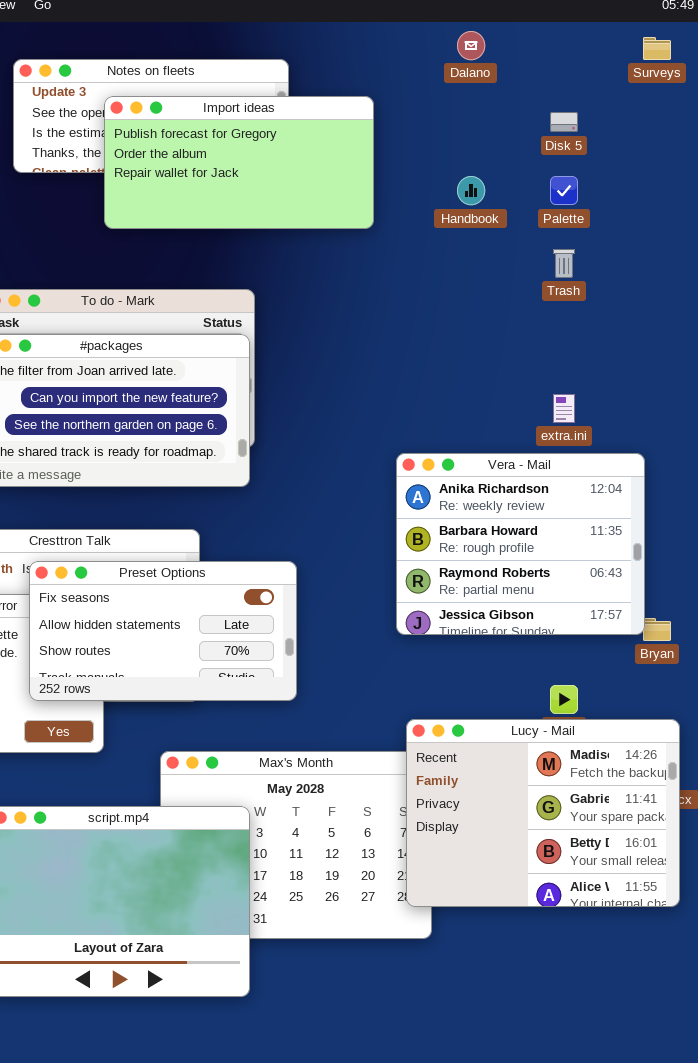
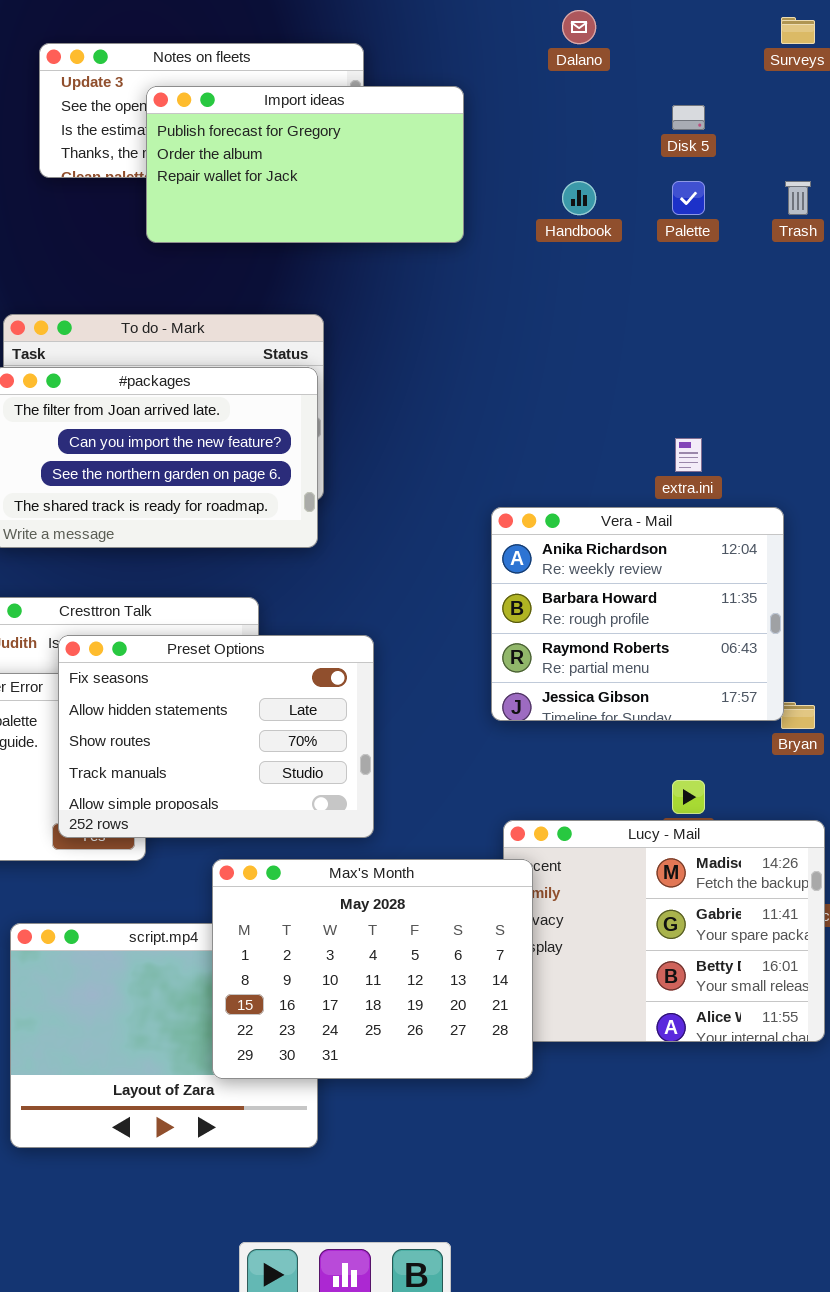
Trash: [553,249,575,278] -> [785,181,811,215], moved
Preset Options: [29,561,297,701] -> [58,635,374,838], resized
Max's Month: [160,751,432,939] -> [212,859,533,1079], raised

